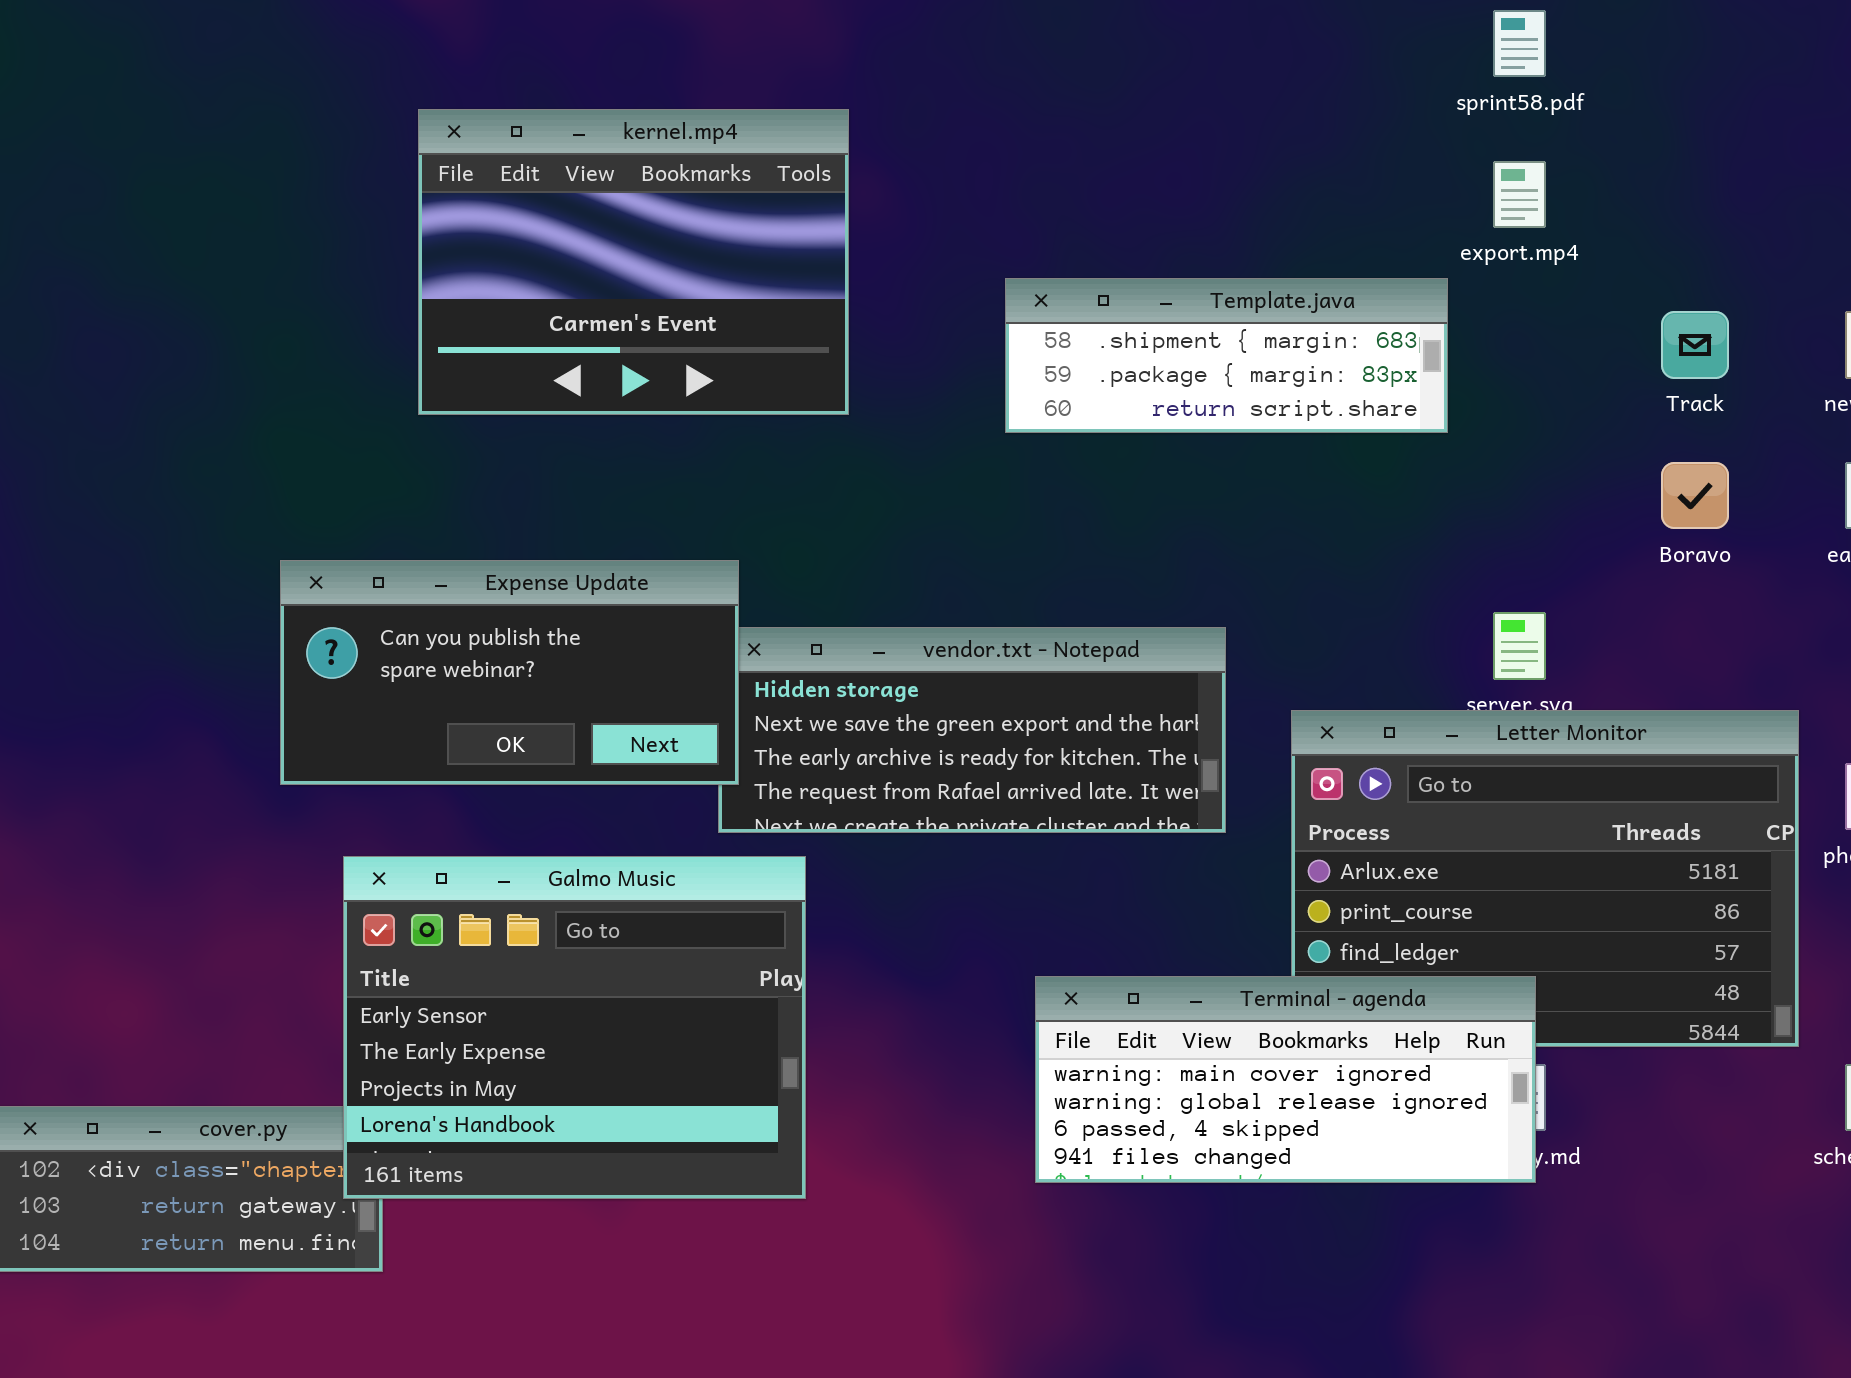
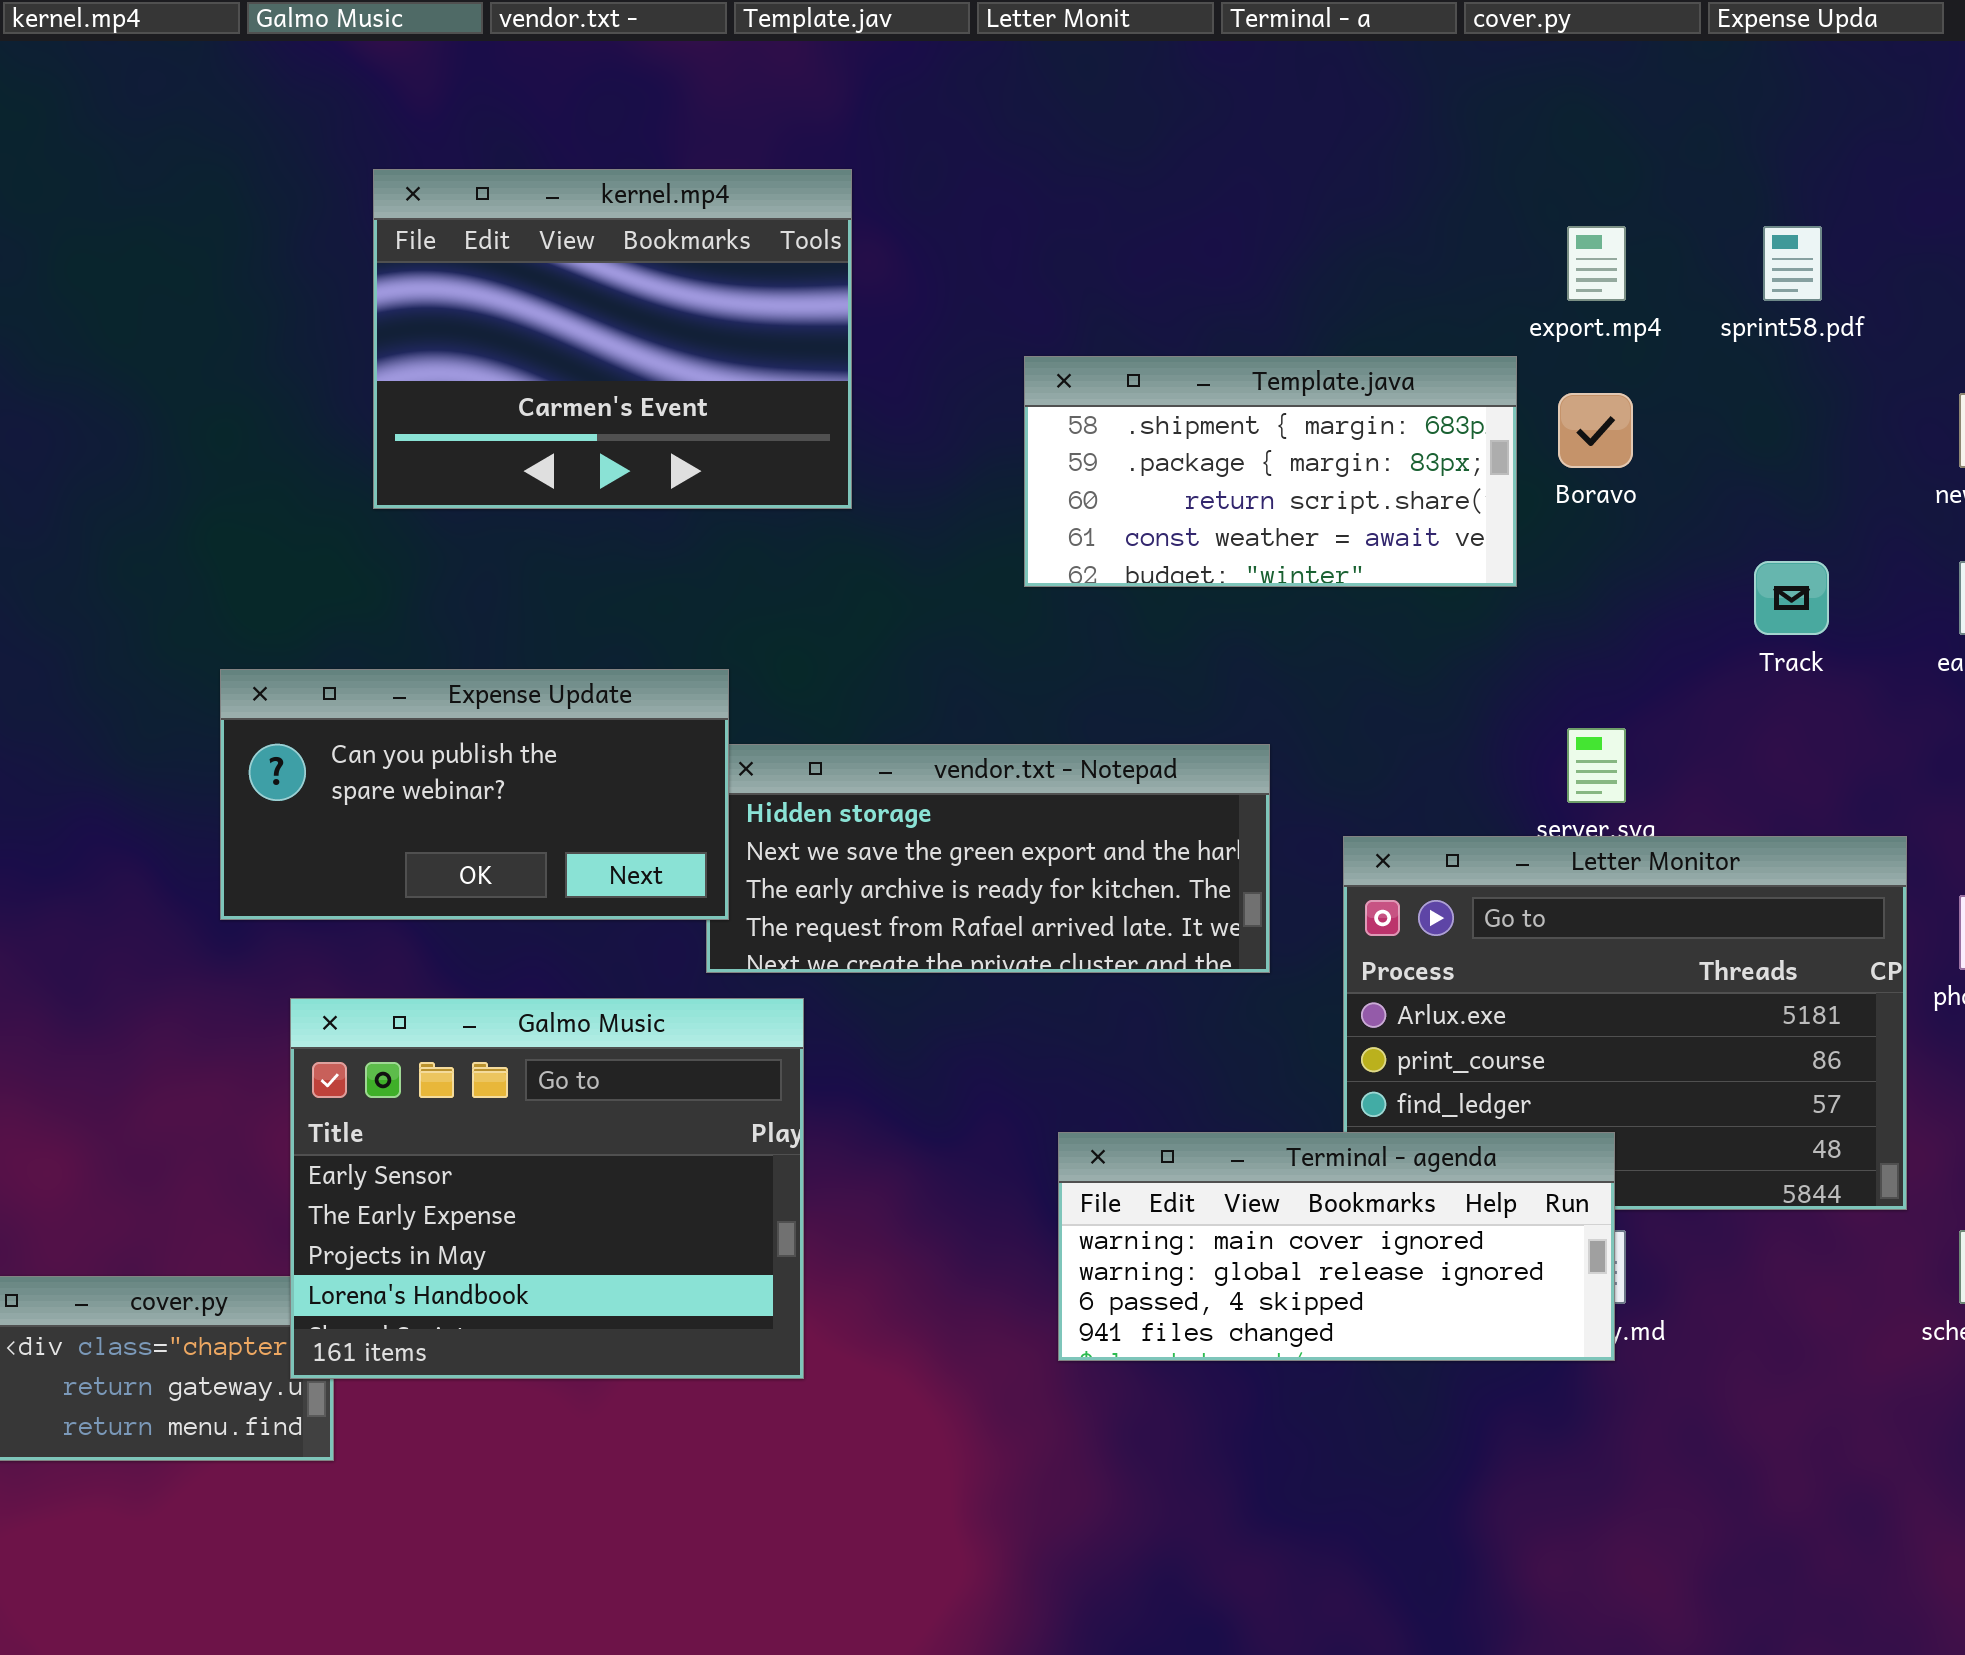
sprint58.pdf: [1493,10,1546,77] -> [1763,226,1822,301], moved
Template.java: [1005,278,1448,433] -> [1024,356,1517,587], resized
Track: [1661,311,1729,379] -> [1754,561,1829,635], moved
Boravo: [1661,462,1729,529] -> [1558,393,1633,468], moved

